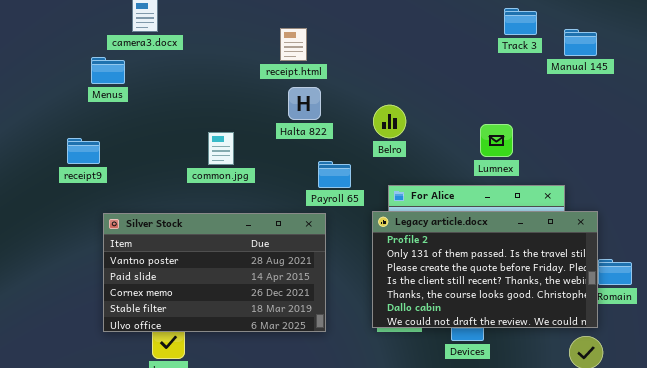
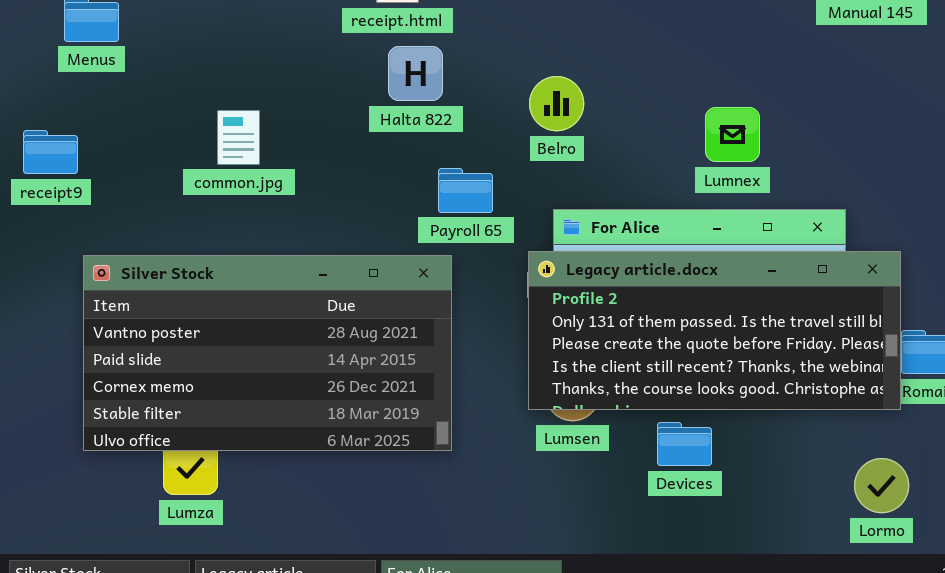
common.jpg: [208,132,234,165] -> [217,110,260,165], moved
Legacy article.docx: [372,211,598,328] -> [528,251,901,410], resized

